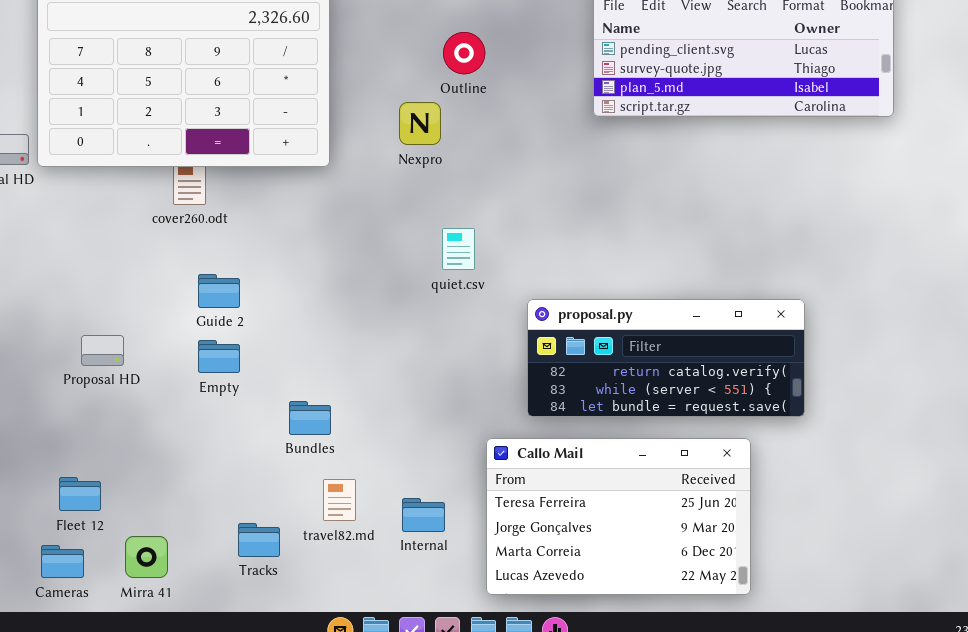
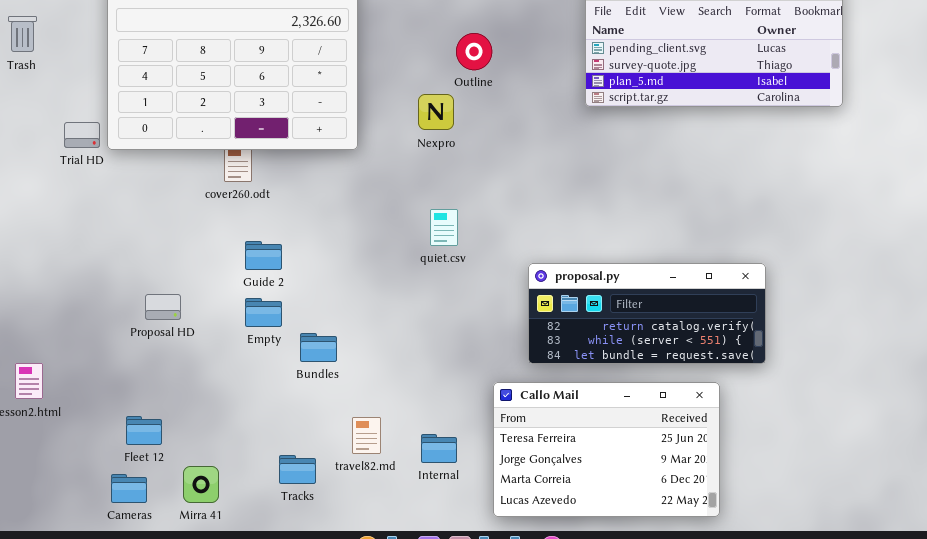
quiet.csv: [442,228,475,270] -> [430,209,458,246], moved
Bundles: [289,401,331,435] -> [300,333,337,362], moved

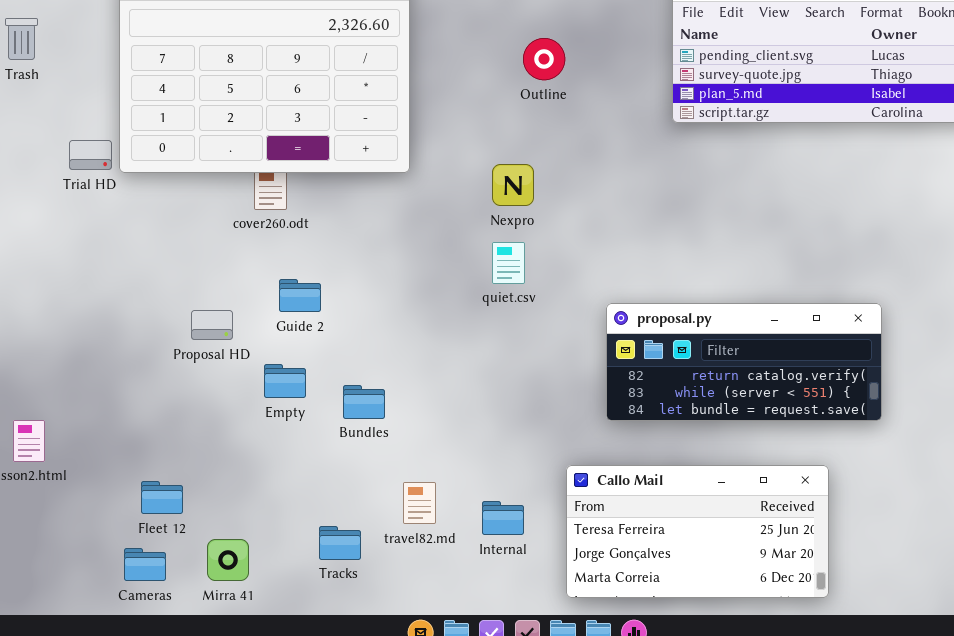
Nexpro: [418,94,454,130] -> [492,164,534,206], moved
Proposal HD: [145,294,181,320] -> [191,310,233,340], moved
Empty: [245,298,282,327] -> [264,364,306,398], moved
Callo Mail: [493,382,720,517] -> [566,465,829,598], resized

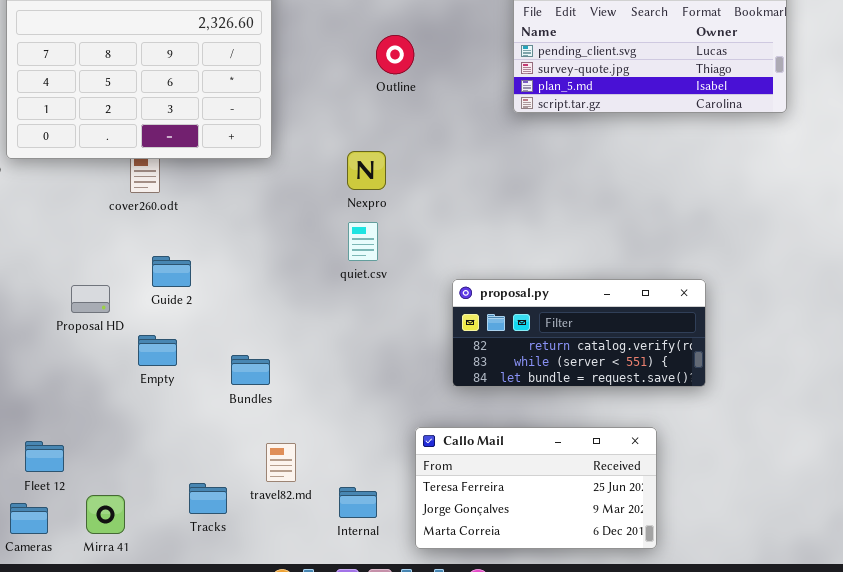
Bundles: [343,385,385,419] -> [231,355,270,385], moved
Internal: [482,501,524,535] -> [339,487,377,518], moved

